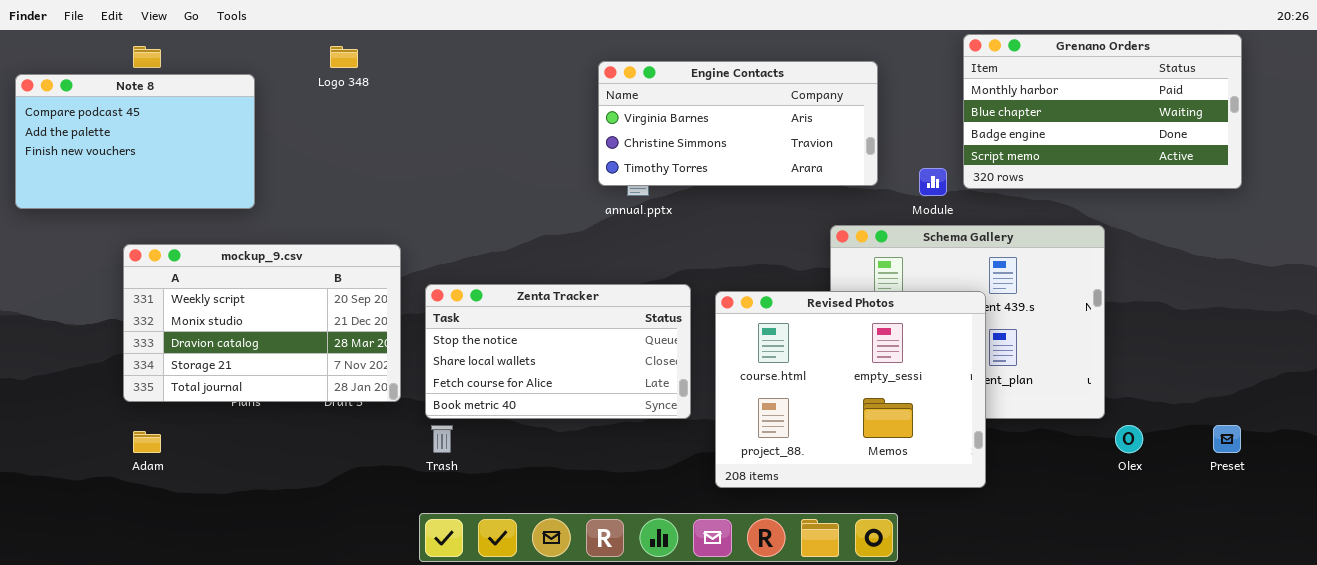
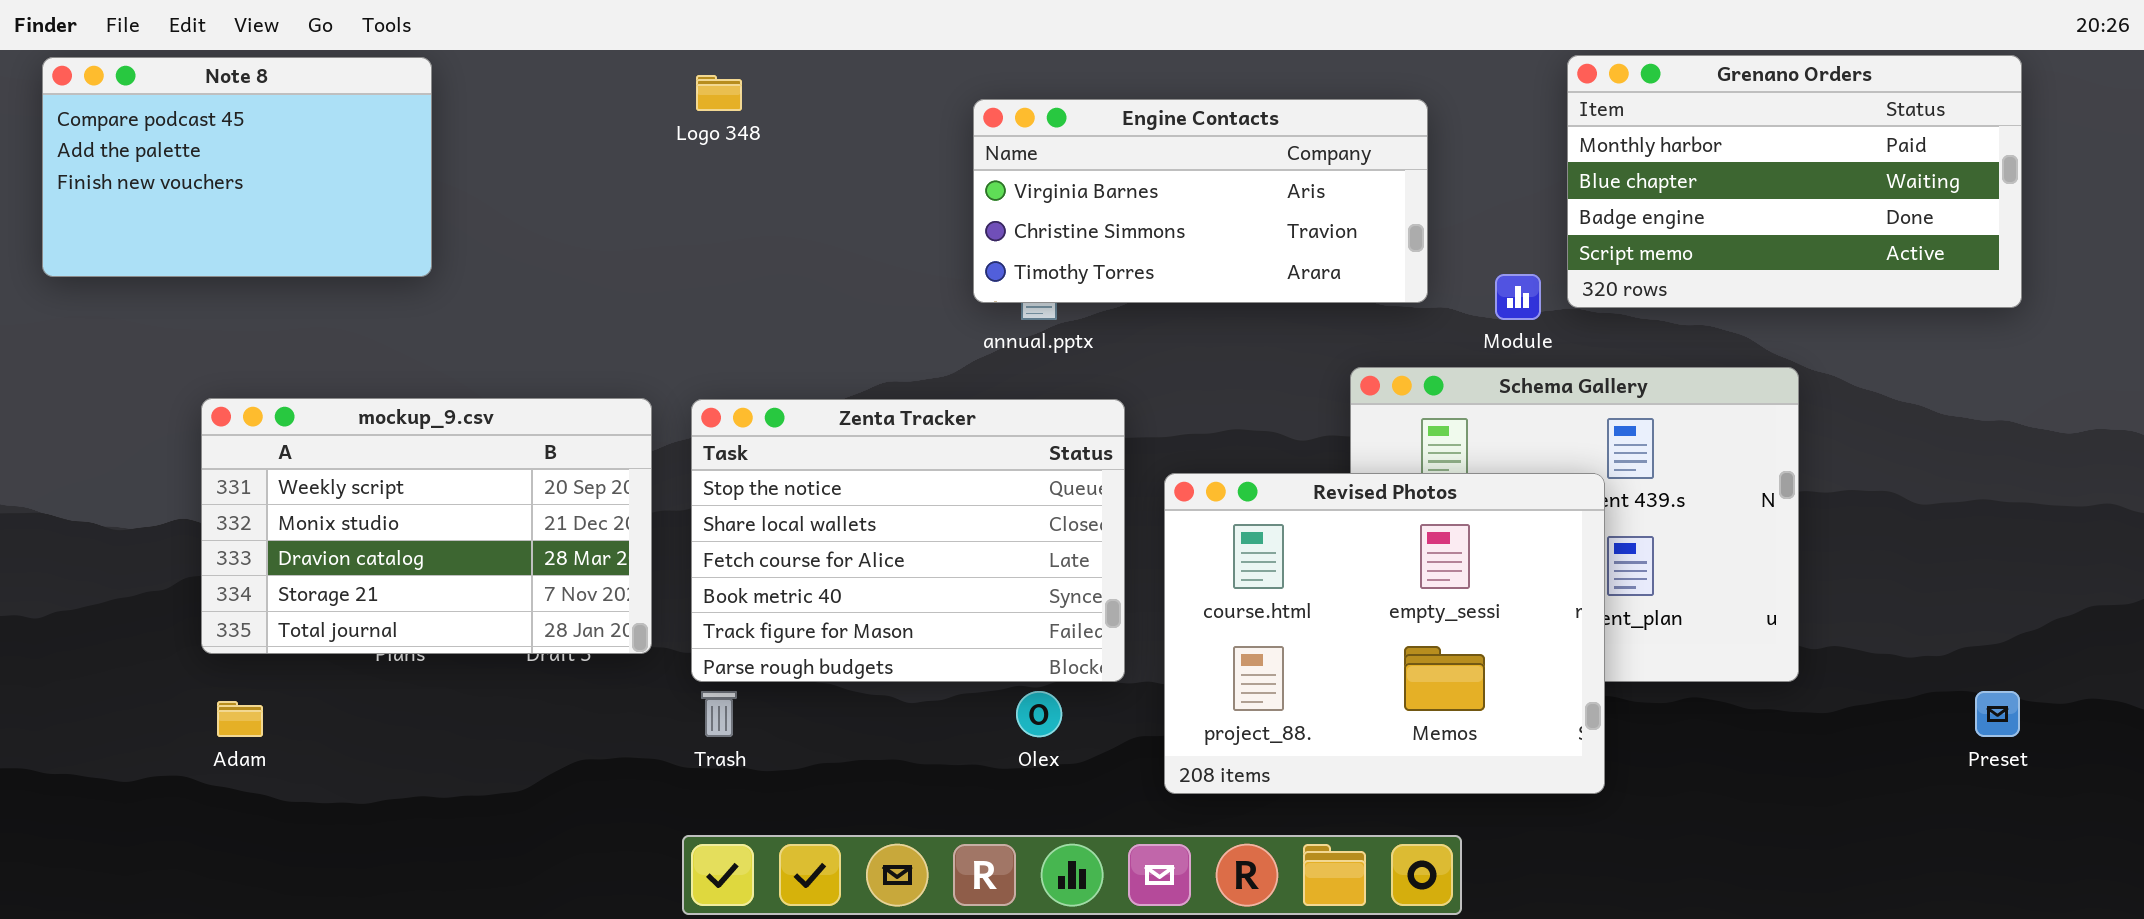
Logo 348: [330,46,358,68] -> [696,75,742,111], moved
Note 8: [15,74,255,209] -> [42,57,432,277], moved
Zenta Tracker: [425,284,691,419] -> [691,399,1125,682], resized
Olex: [1115,425,1143,453] -> [1016,691,1062,737], moved

